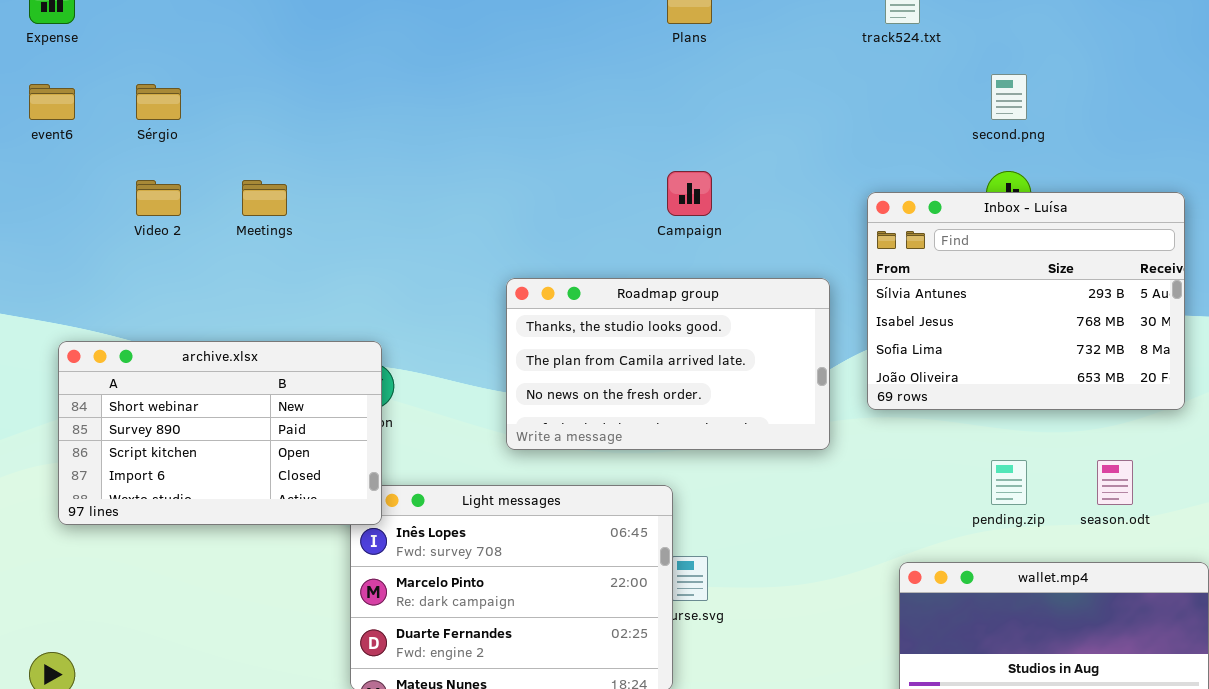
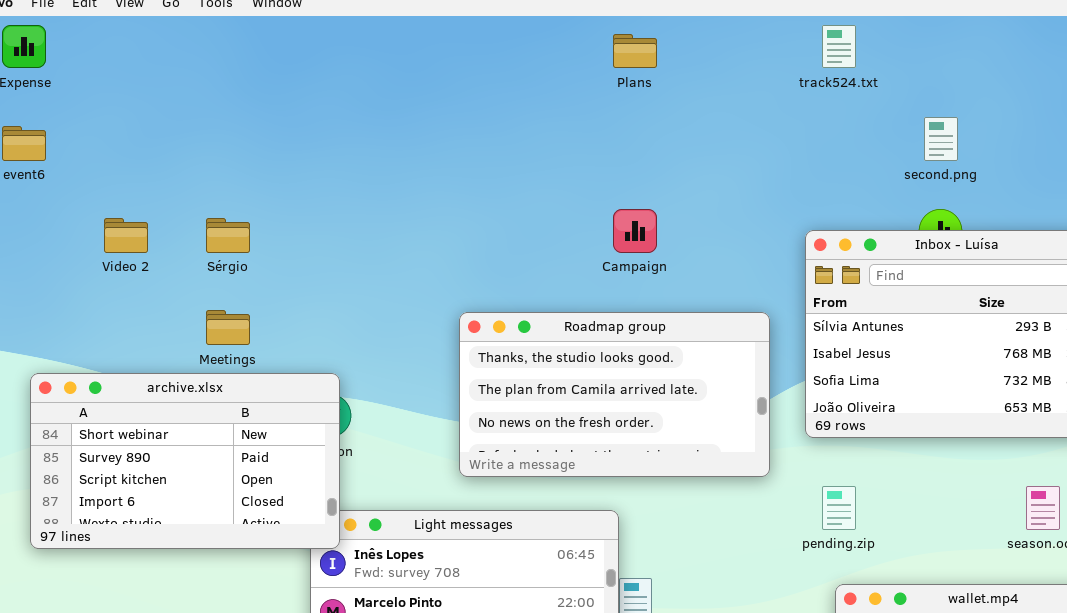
Sérgio: [136,84,181,120] -> [206,218,250,253], moved
Meetings: [242,180,287,216] -> [206,310,250,345], moved
pending.zip: [991,460,1027,505] -> [822,486,856,530], moved

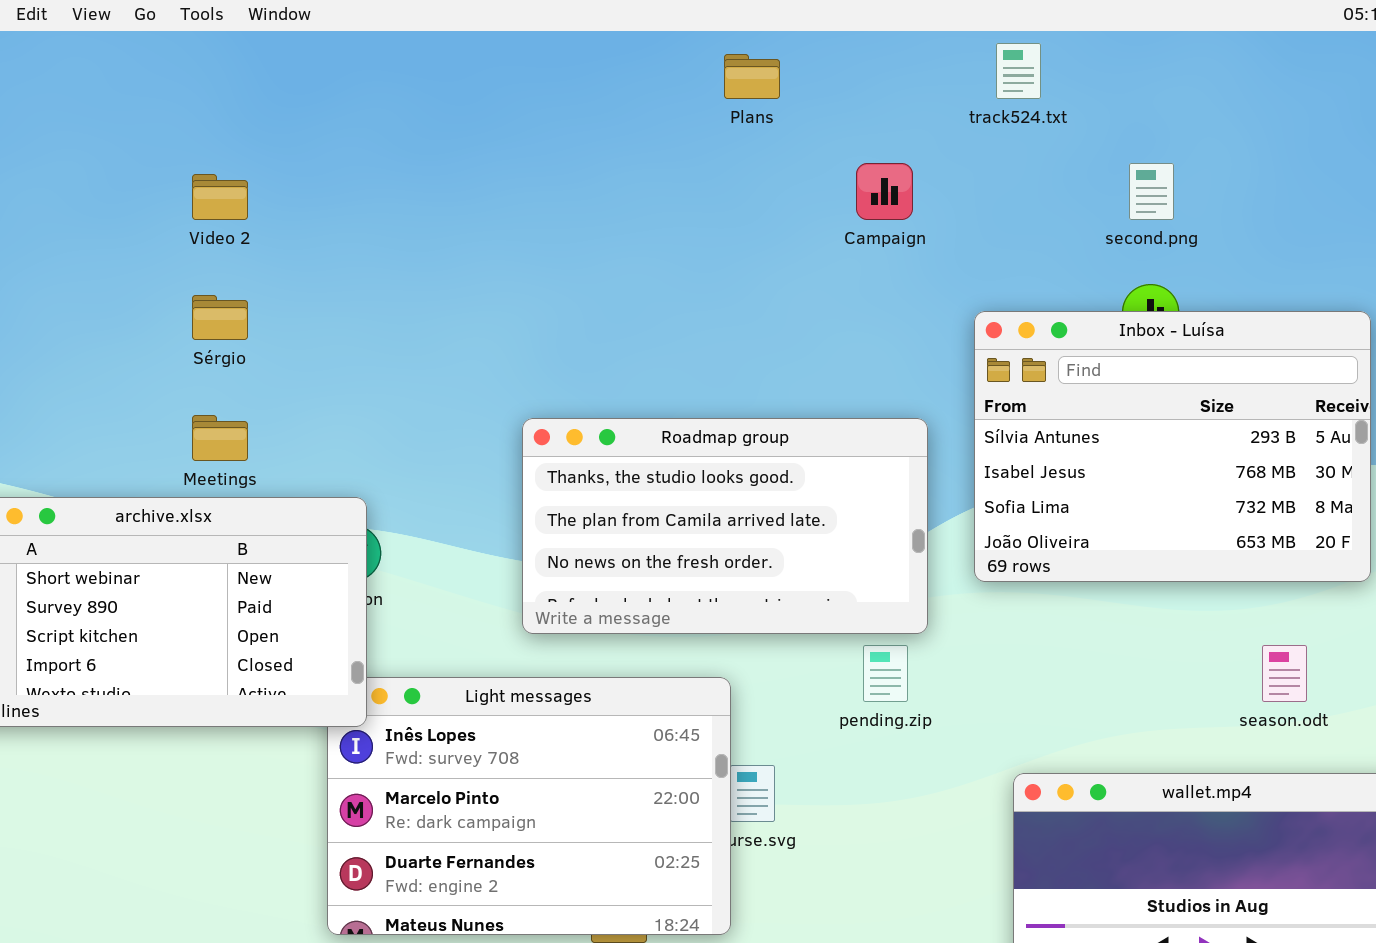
Campaign: [613,209,657,253] -> [856,163,913,220], moved
Video 2: [104,218,148,253] -> [192,174,248,220], moved
pending.zip: [822,486,856,530] -> [863,645,908,702], moved

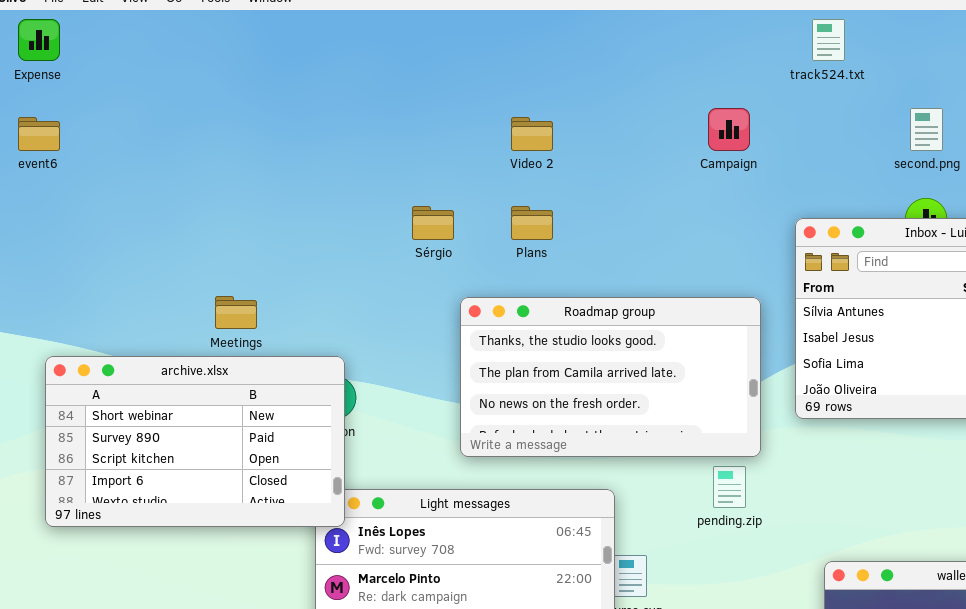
Plans: [724,54,780,99] -> [511,206,553,240], moved
Video 2: [192,174,248,220] -> [511,117,553,151], moved
Sérgio: [192,295,248,340] -> [412,206,454,240], moved

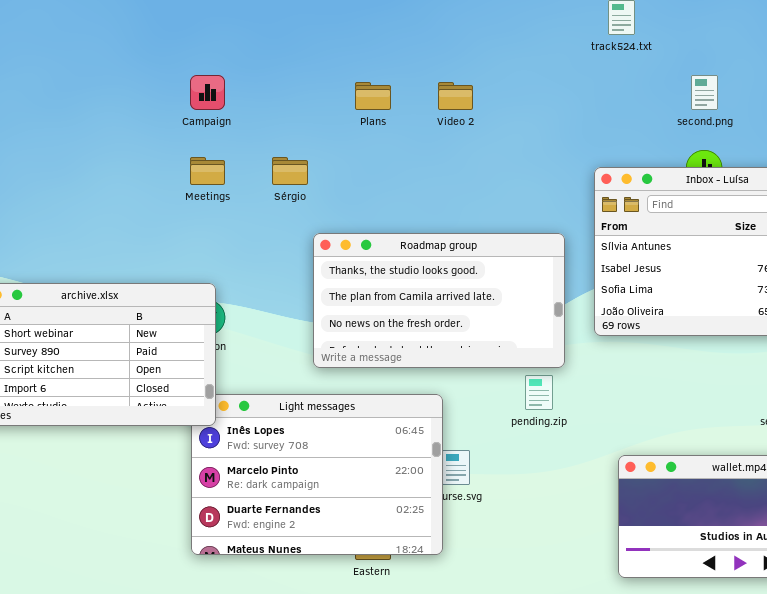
Campaign: [708,108,750,151] -> [190,75,225,110], moved
Video 2: [511,117,553,151] -> [438,82,473,110], moved
Plans: [511,206,553,240] -> [355,82,391,110], moved
Meetings: [215,296,257,329] -> [190,157,225,185], moved

